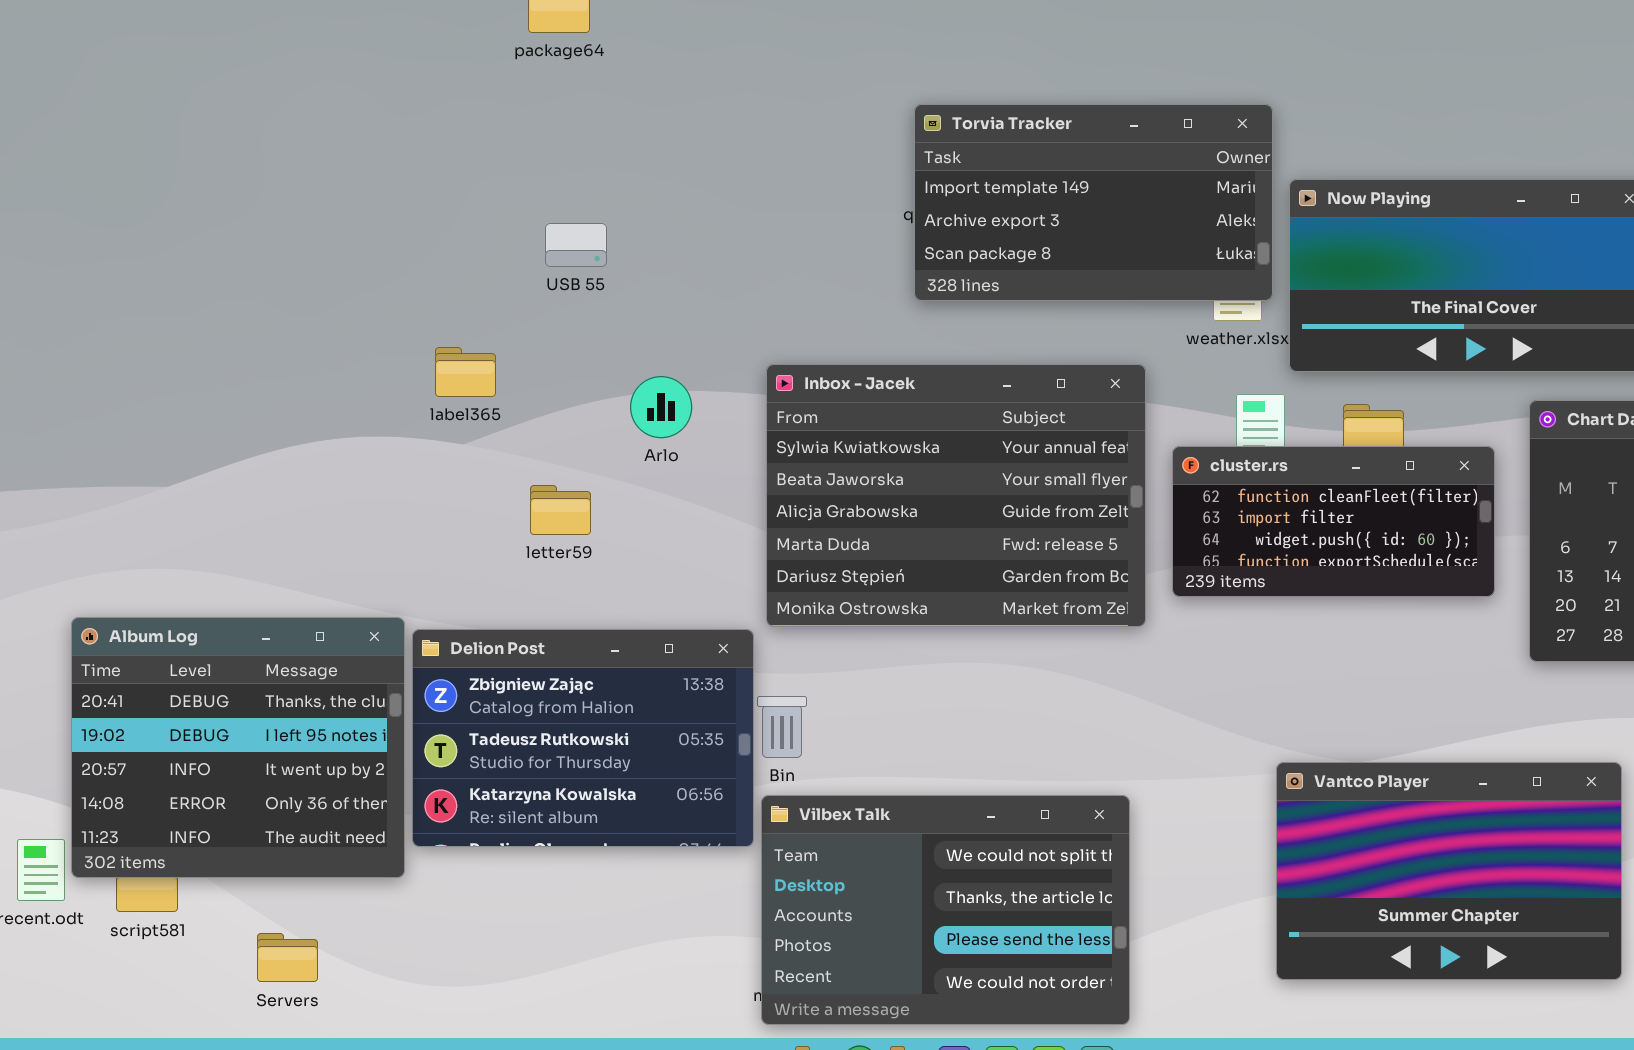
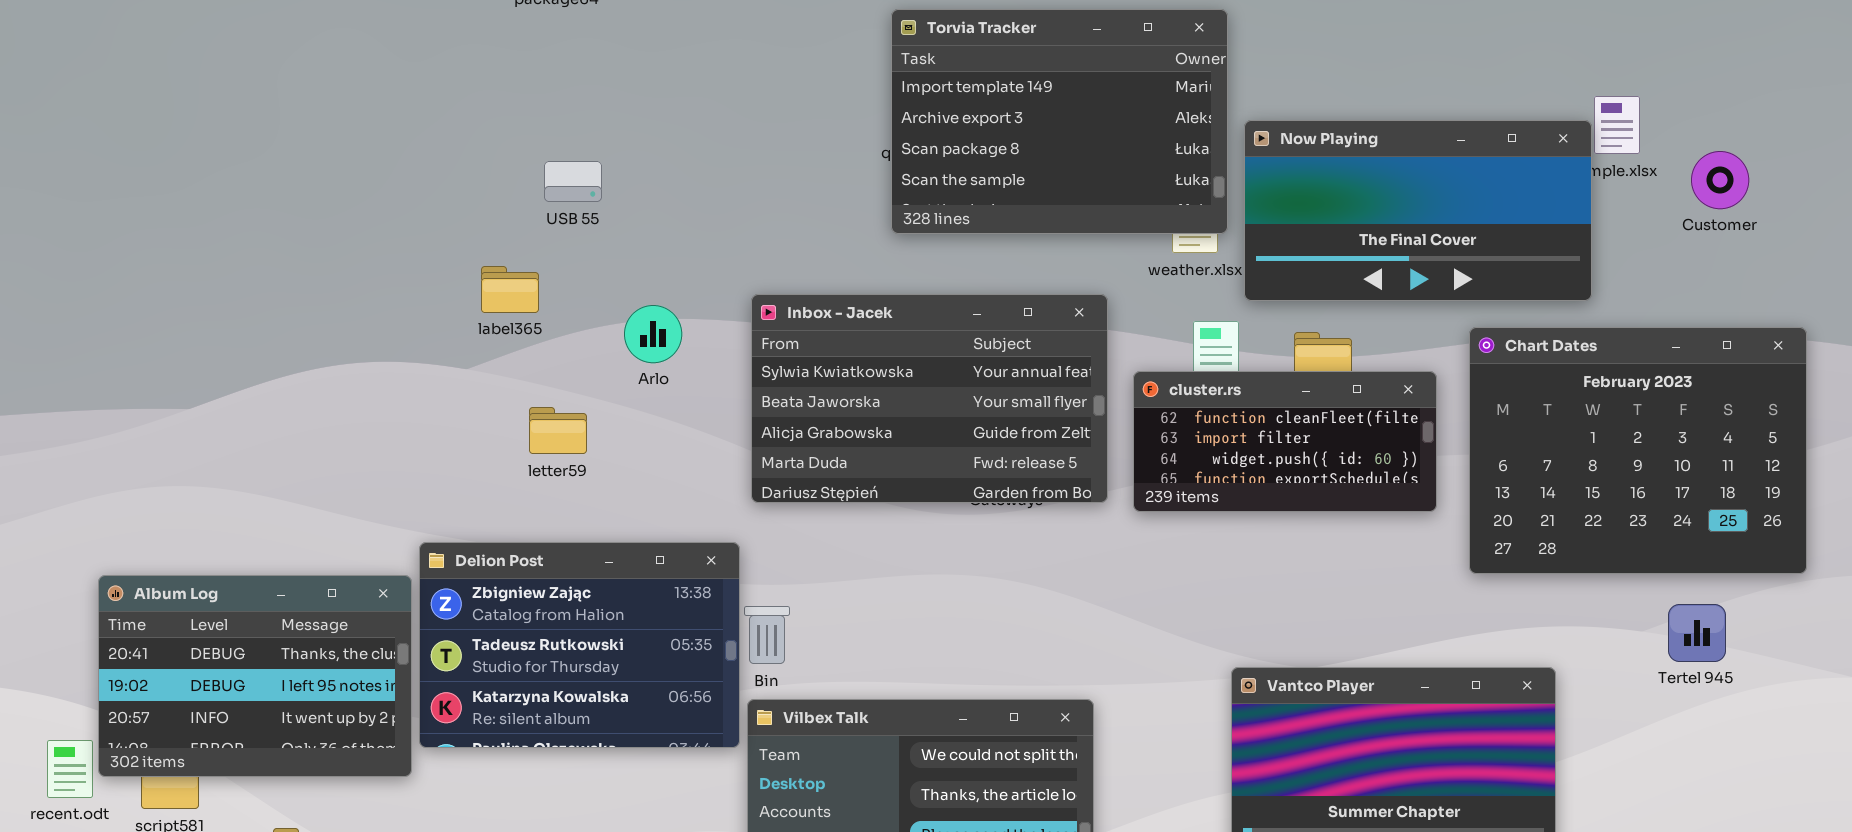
Torvia Tracker: [914,104,1273,301] -> [891,9,1228,234], resized
label365: [435,347,496,397] -> [481,266,539,313], moved
Inbox - Jacek: [766,364,1146,627] -> [751,294,1108,503], resized
Album Log: [71,617,405,878] -> [98,575,412,777], resized

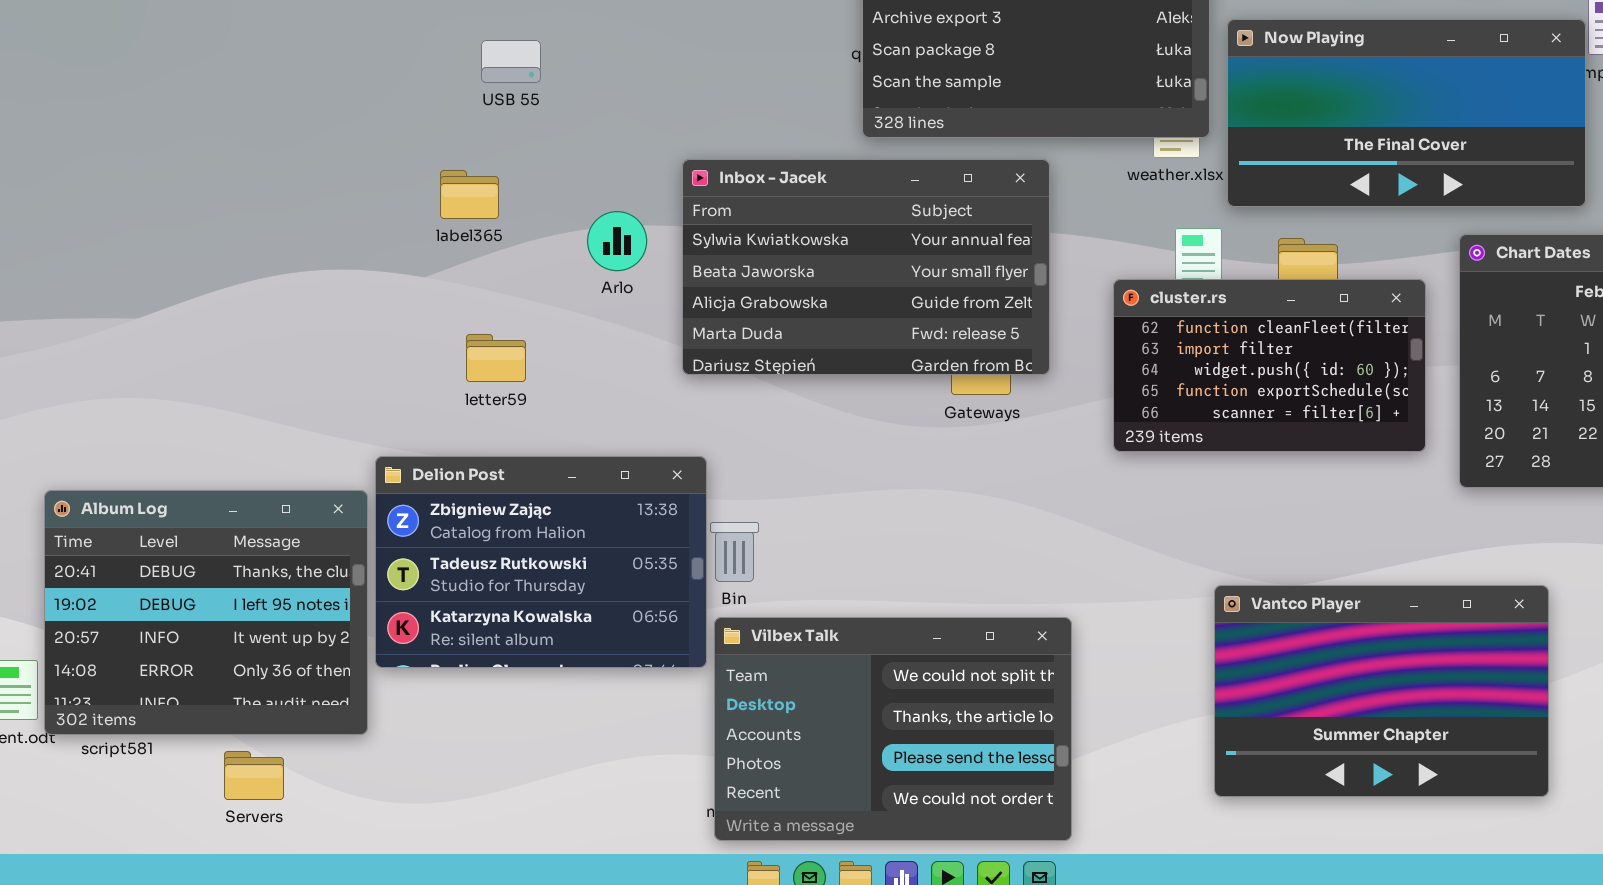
USB 55: [544,161,602,202] -> [481,40,541,83], moved
Inbox - Jacek: [751,294,1108,503] -> [682,159,1050,375], moved
cluster.rs: [1133,371,1437,512] -> [1113,279,1426,452], resized
letter59: [529,407,587,454] -> [466,334,526,382], moved
Album Log: [98,575,412,777] -> [44,490,368,735], resized

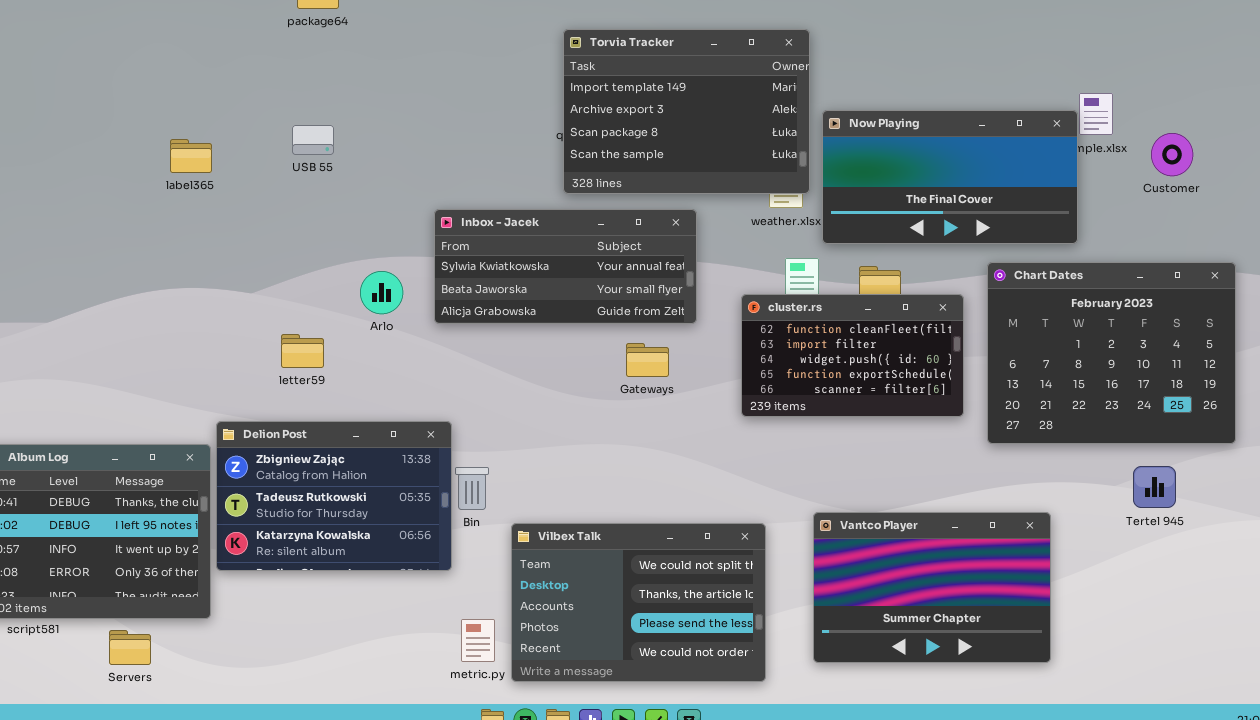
Inbox - Jacek: [682,159,1050,375] -> [434,209,697,324], resized
label365: [440,170,499,219] -> [170,139,212,173], moved
Arlo: [587,211,647,271] -> [360,271,403,314], moved
Vilbex Talk: [714,617,1072,841] -> [511,523,766,682], moved

